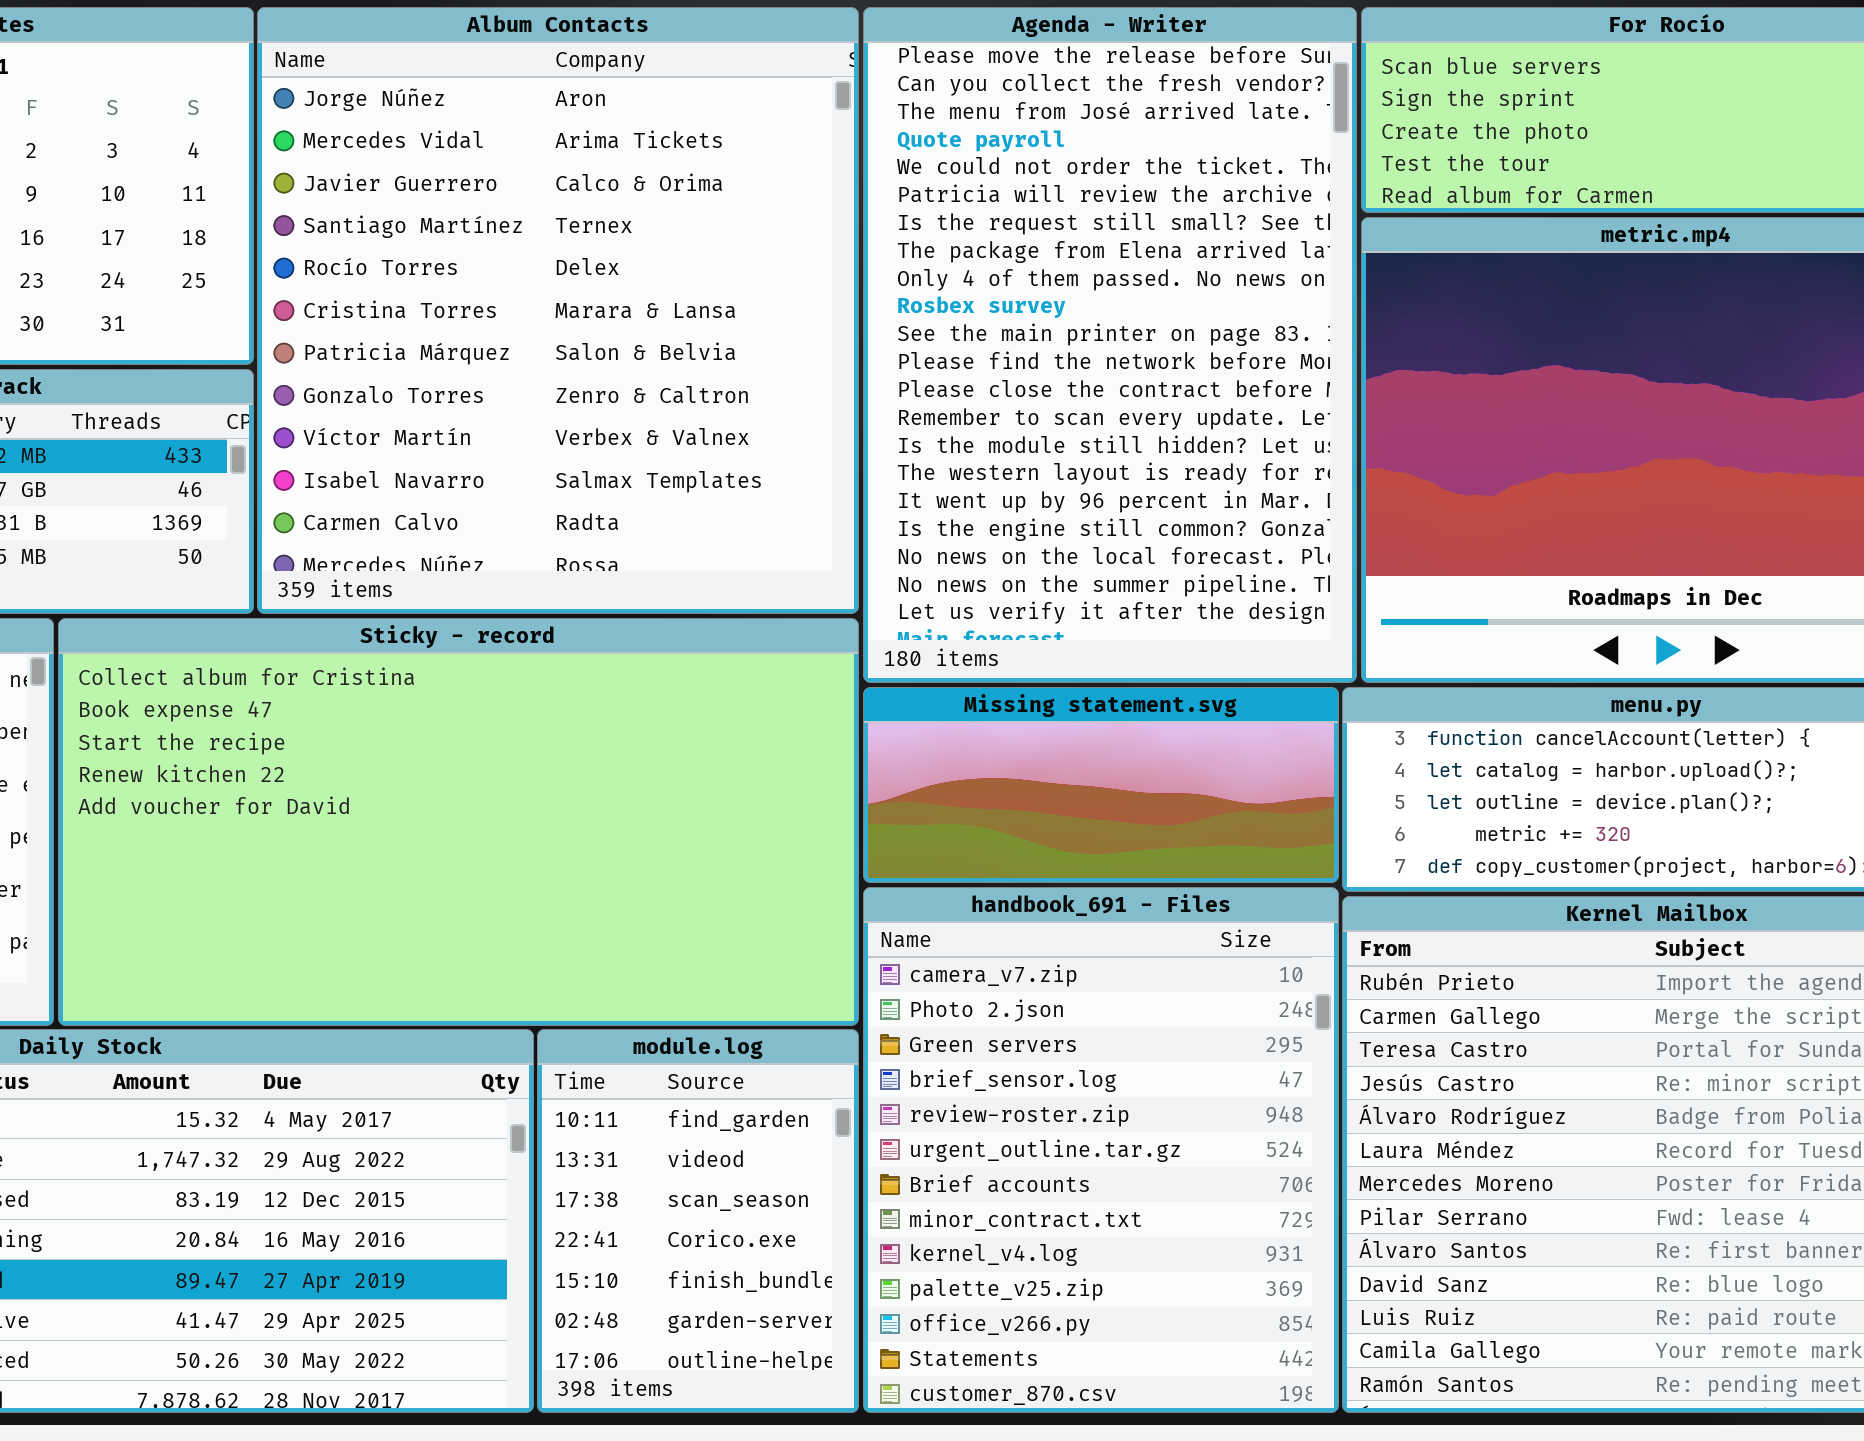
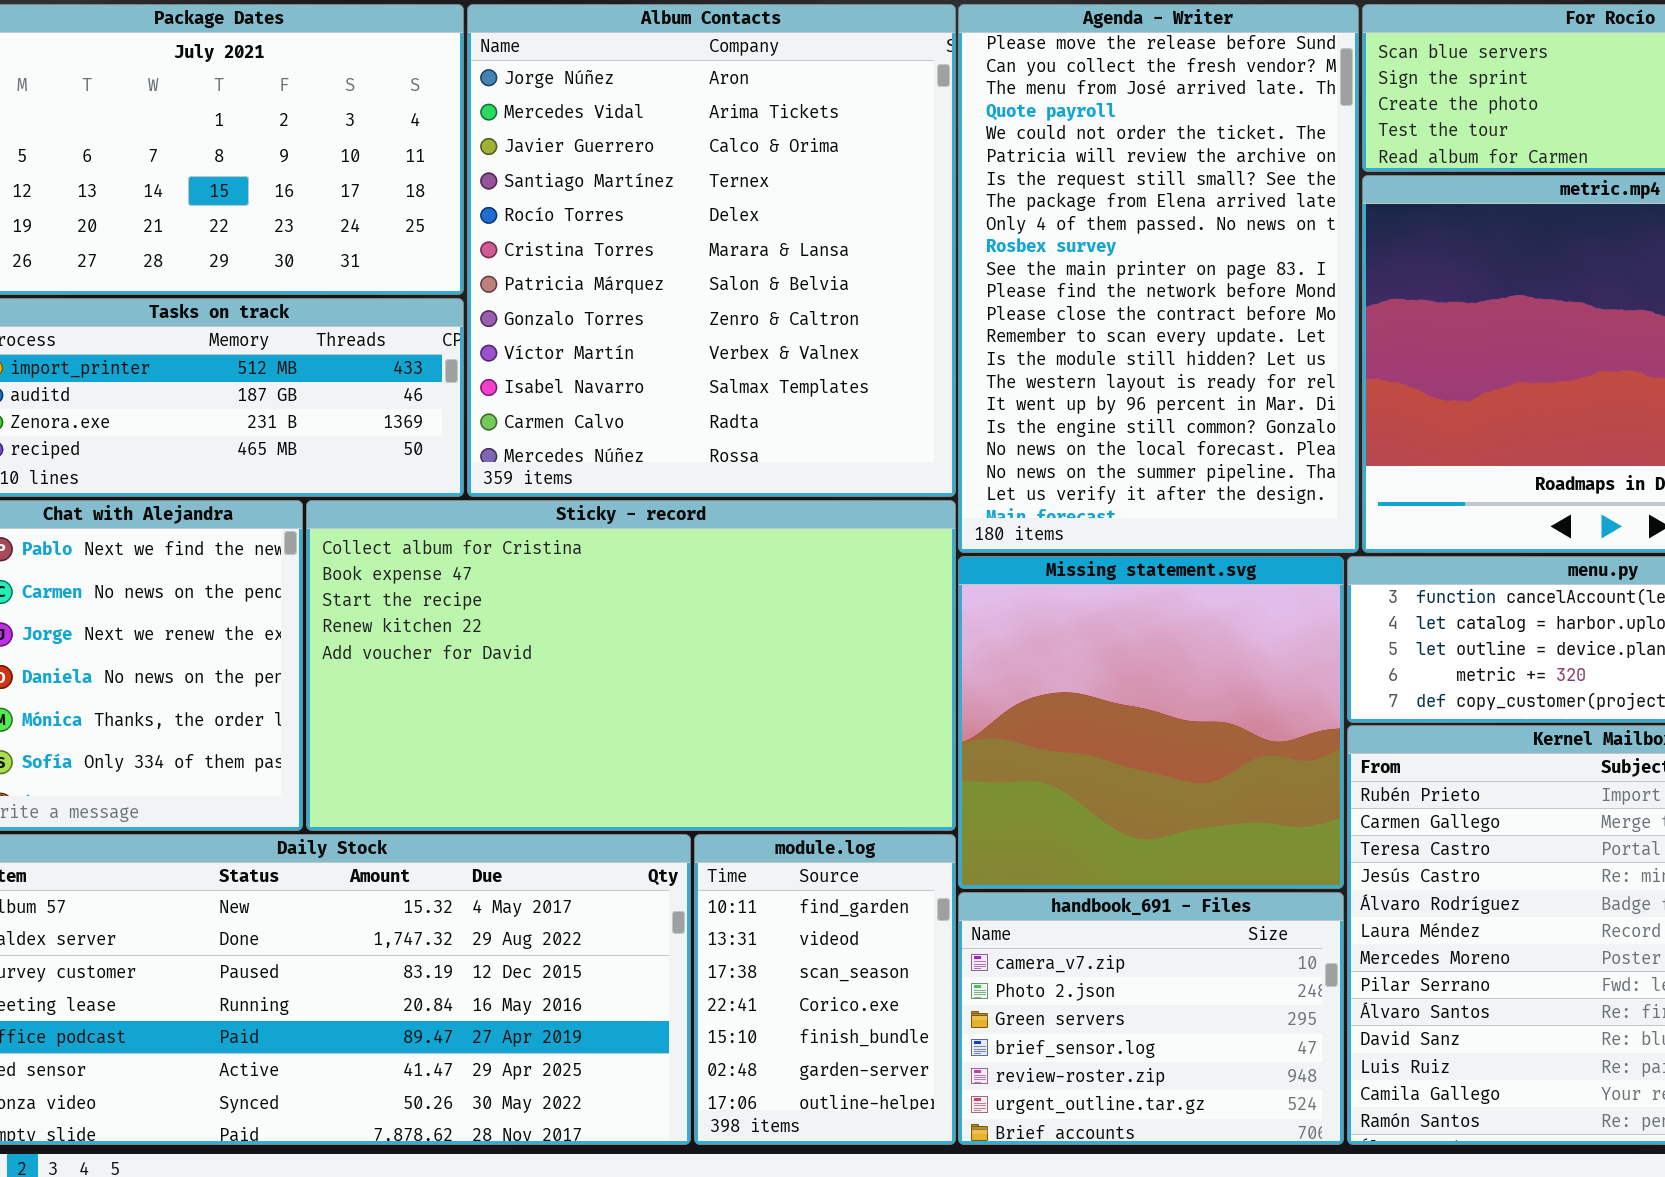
Missing statement.svg: [863,687,1339,883] -> [958,556,1344,889], resized
handbook_691 - Files: [863,887,1339,1413] -> [958,892,1344,1145], resized

